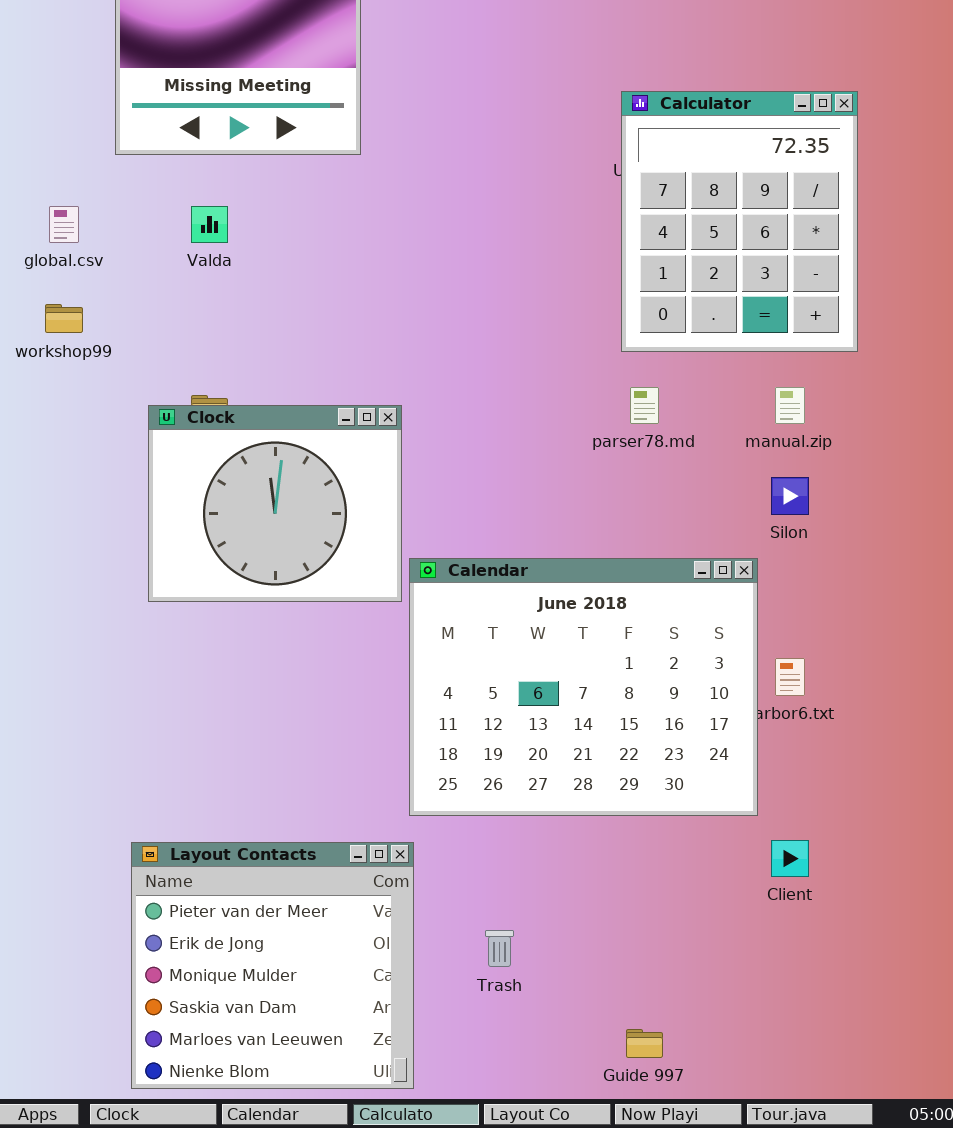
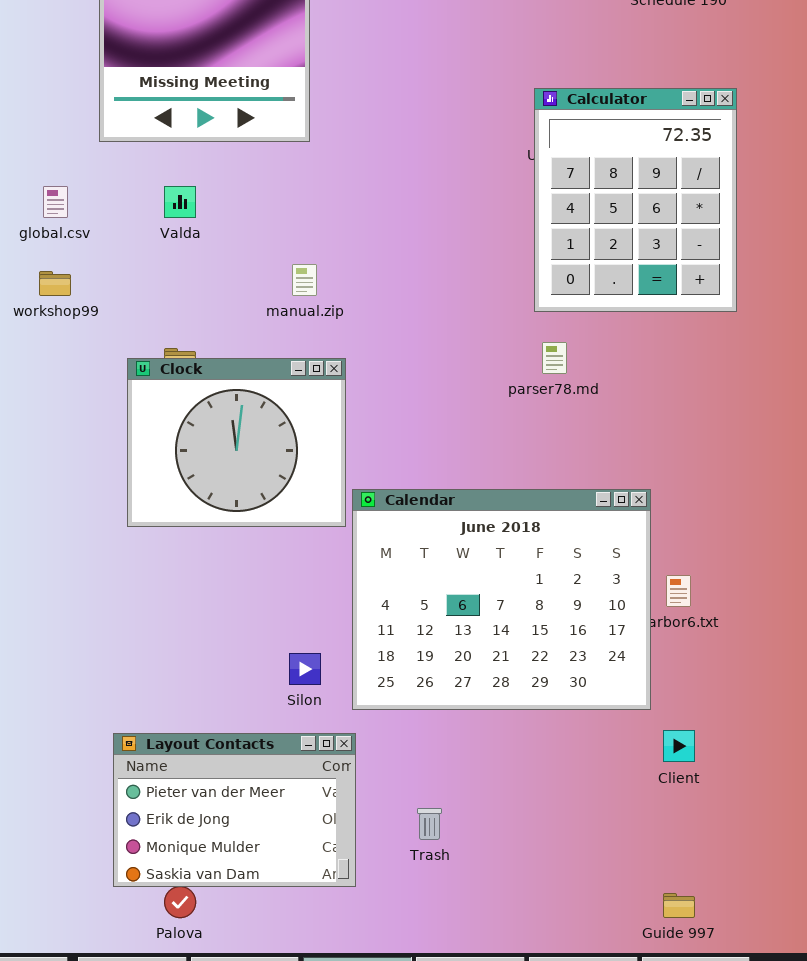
manual.zip: [775,387,805,424] -> [292,264,317,296], moved
Silon: [771,477,809,515] -> [289,653,321,685], moved
Layout Contacts: [131,842,414,1089] -> [113,733,356,887], resized
Guide 997: [626,1029,663,1058] -> [663,893,695,918], moved

